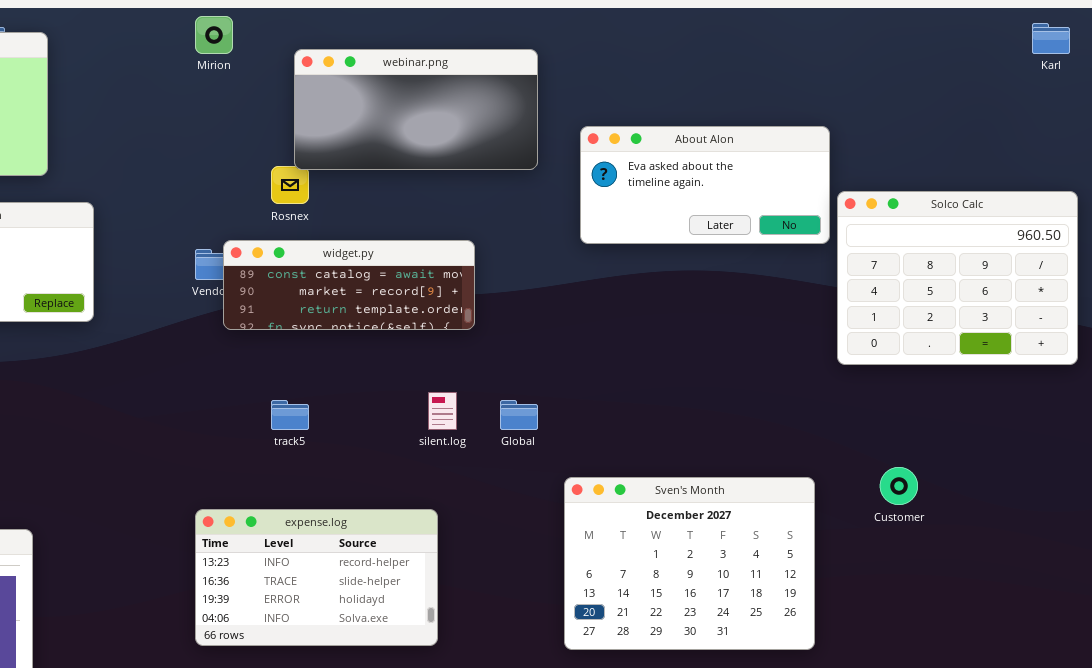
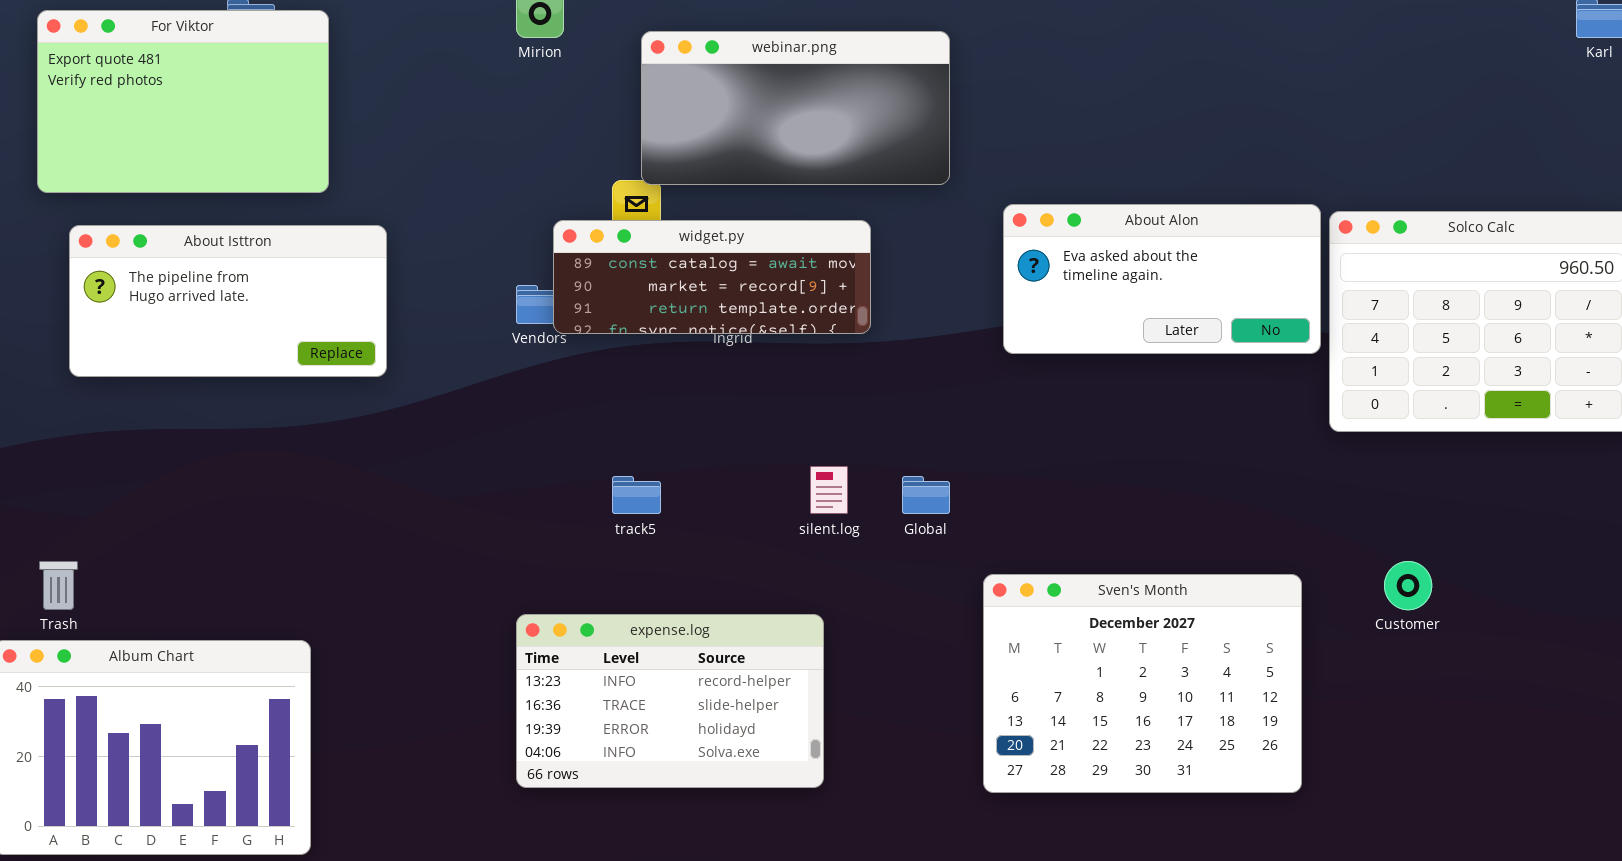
About Alon: [580,126,830,244] -> [1003,204,1321,354], moved
widget.py: [223,240,475,330] -> [553,220,871,334], moved

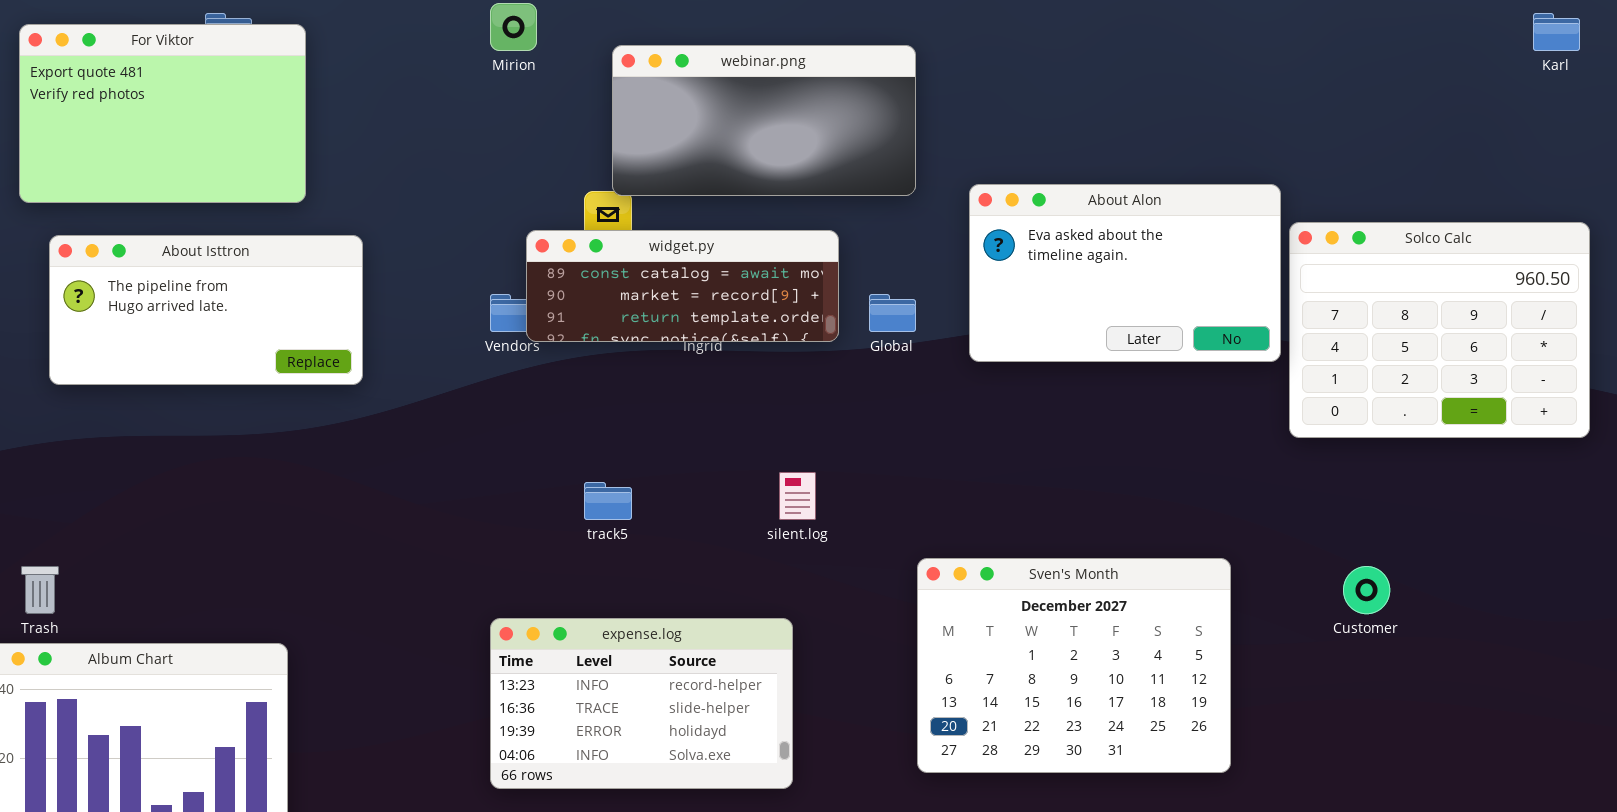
About Alon: [1003,204,1321,354] -> [969,184,1281,362], resized
Global: [902,476,950,514] -> [869,294,916,332], moved
Sven's Month: [983,574,1302,793] -> [917,558,1231,773], moved

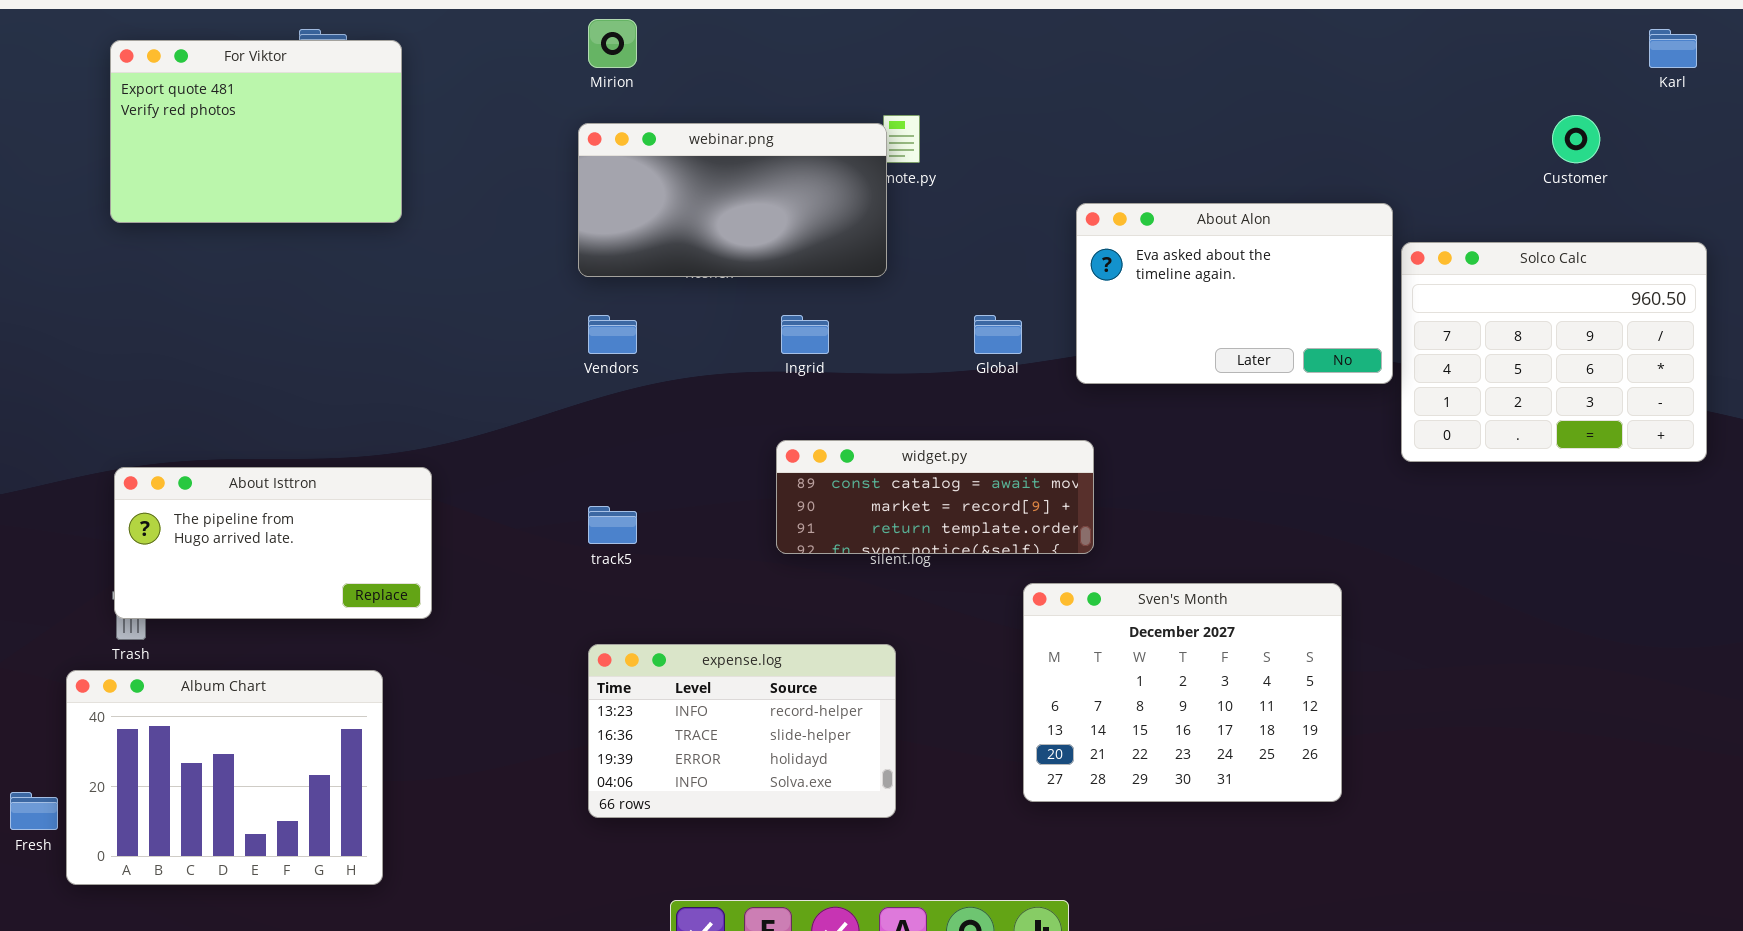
webinar.png: [612,45,916,196] -> [578,123,887,277], moved
widget.py: [526,230,839,342] -> [776,440,1094,554], moved
About Isttron: [49,235,363,385] -> [114,467,432,619], moved
track5: [584,482,632,520] -> [588,506,637,544], moved
Customer: [1343,566,1390,614] -> [1552,115,1600,163], moved

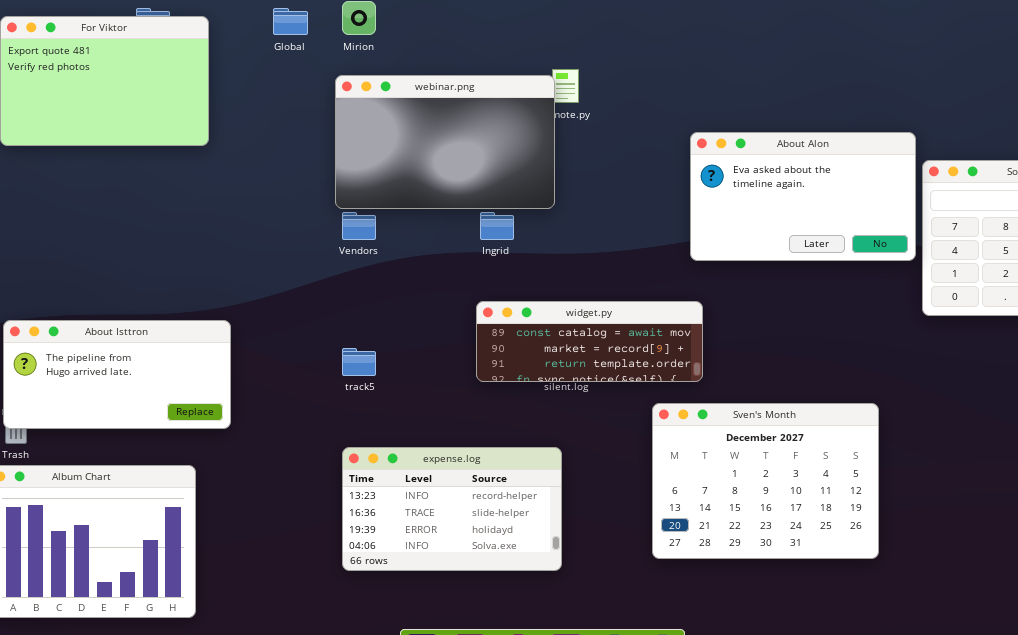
webinar.png: [578,123,887,277] -> [335,75,555,209], resized
Global: [974,315,1022,354] -> [273,8,308,35], moved

